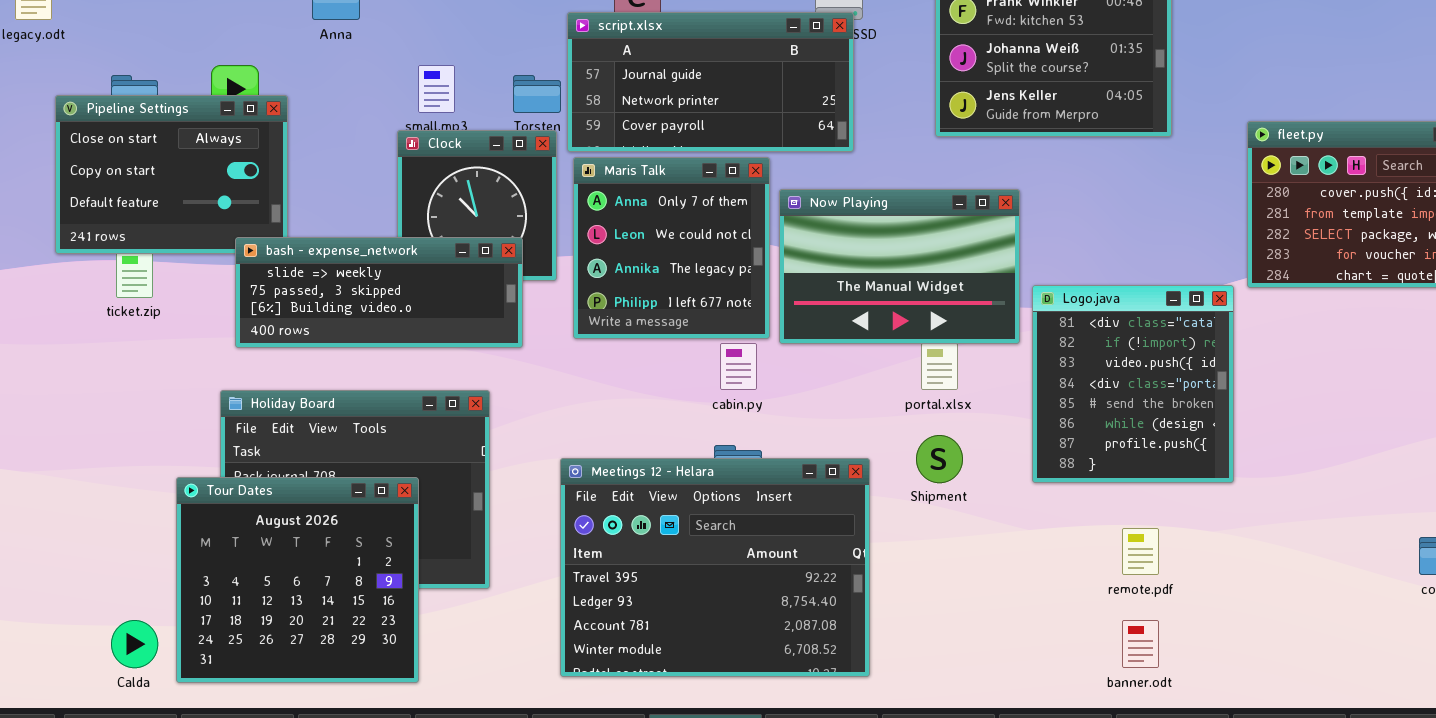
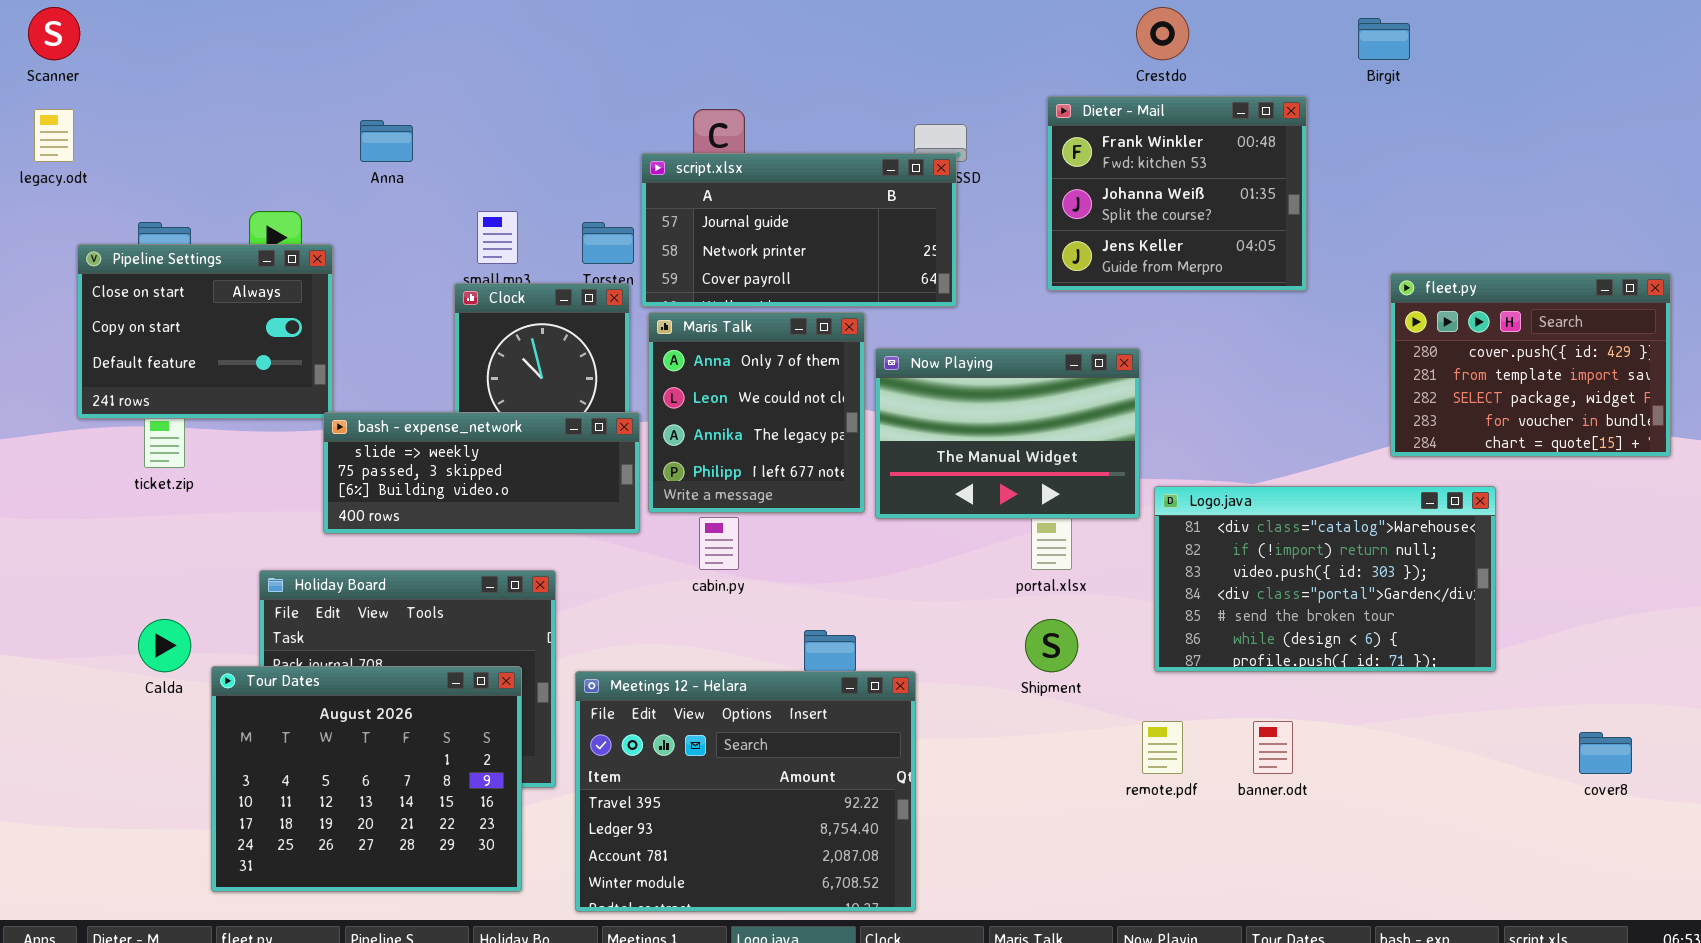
bash - expense_network: [235,237,523,348] -> [323,412,640,534], moved
Logo.java: [1032,285,1234,483] -> [1154,486,1496,672], resized
cabin.py: [720,343,757,390] -> [699,517,739,570], moved
Meetings 12 - Helara: [560,458,870,677] -> [575,671,916,912], moved
Tour Dates: [176,477,419,683] -> [211,666,522,892], resized
remote.pdf: [1122,528,1159,575] -> [1142,721,1183,774], moved
Calda: [111,620,158,668] -> [138,619,191,672], moved
banner.odt: [1122,620,1159,668] -> [1253,721,1293,774], moved

